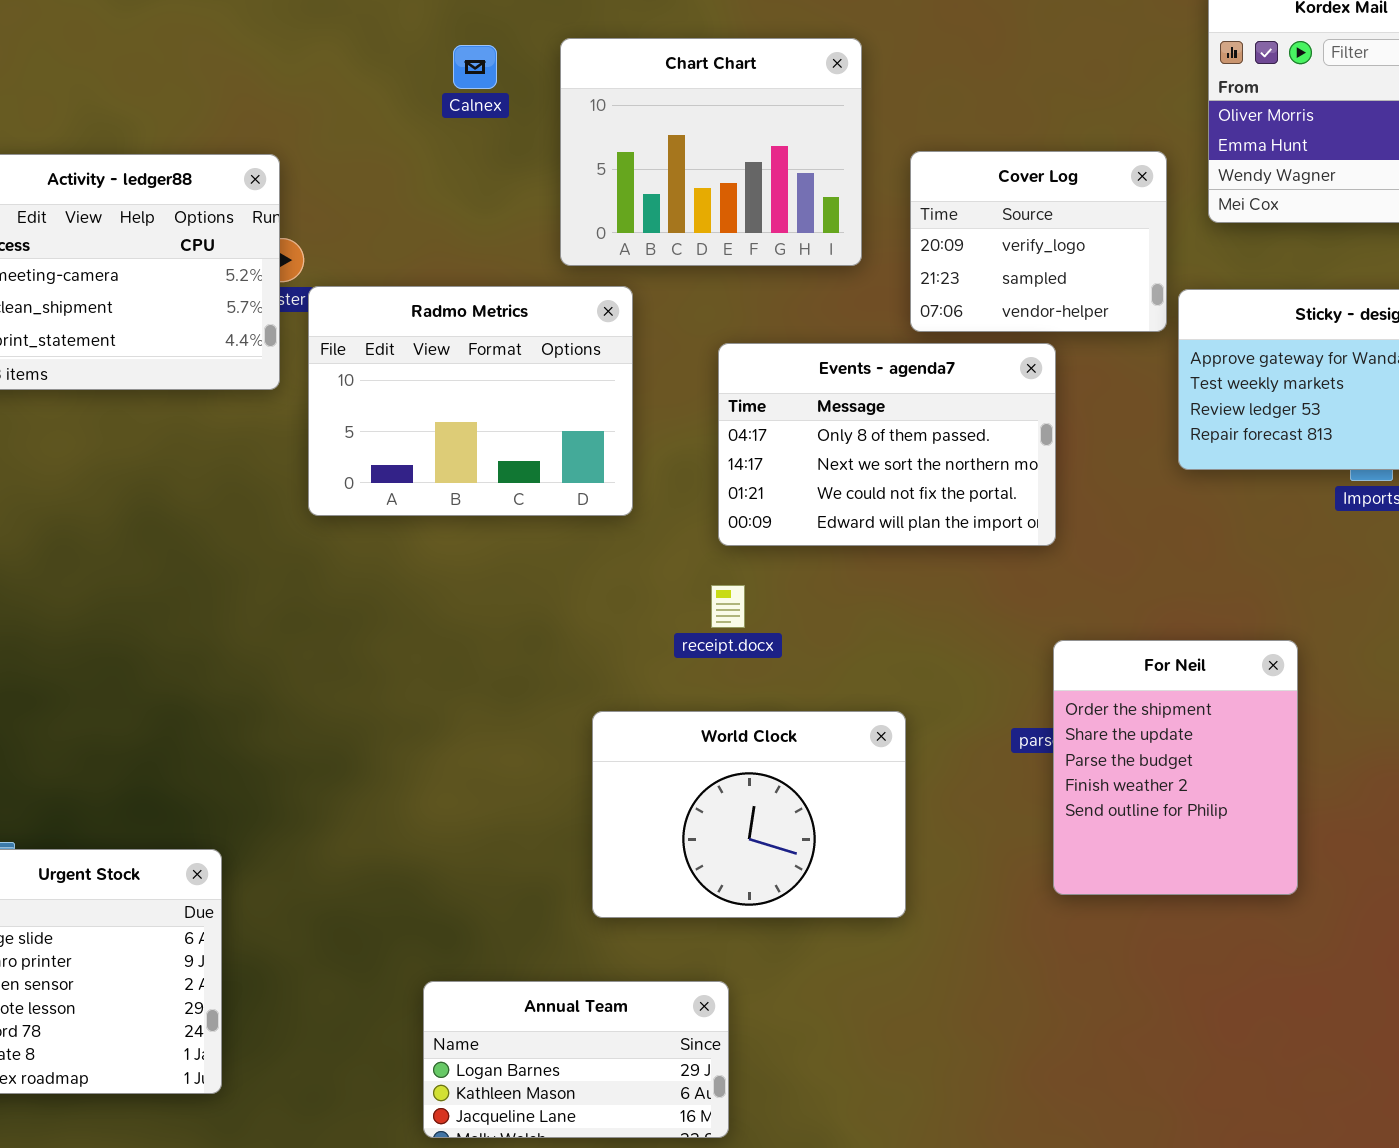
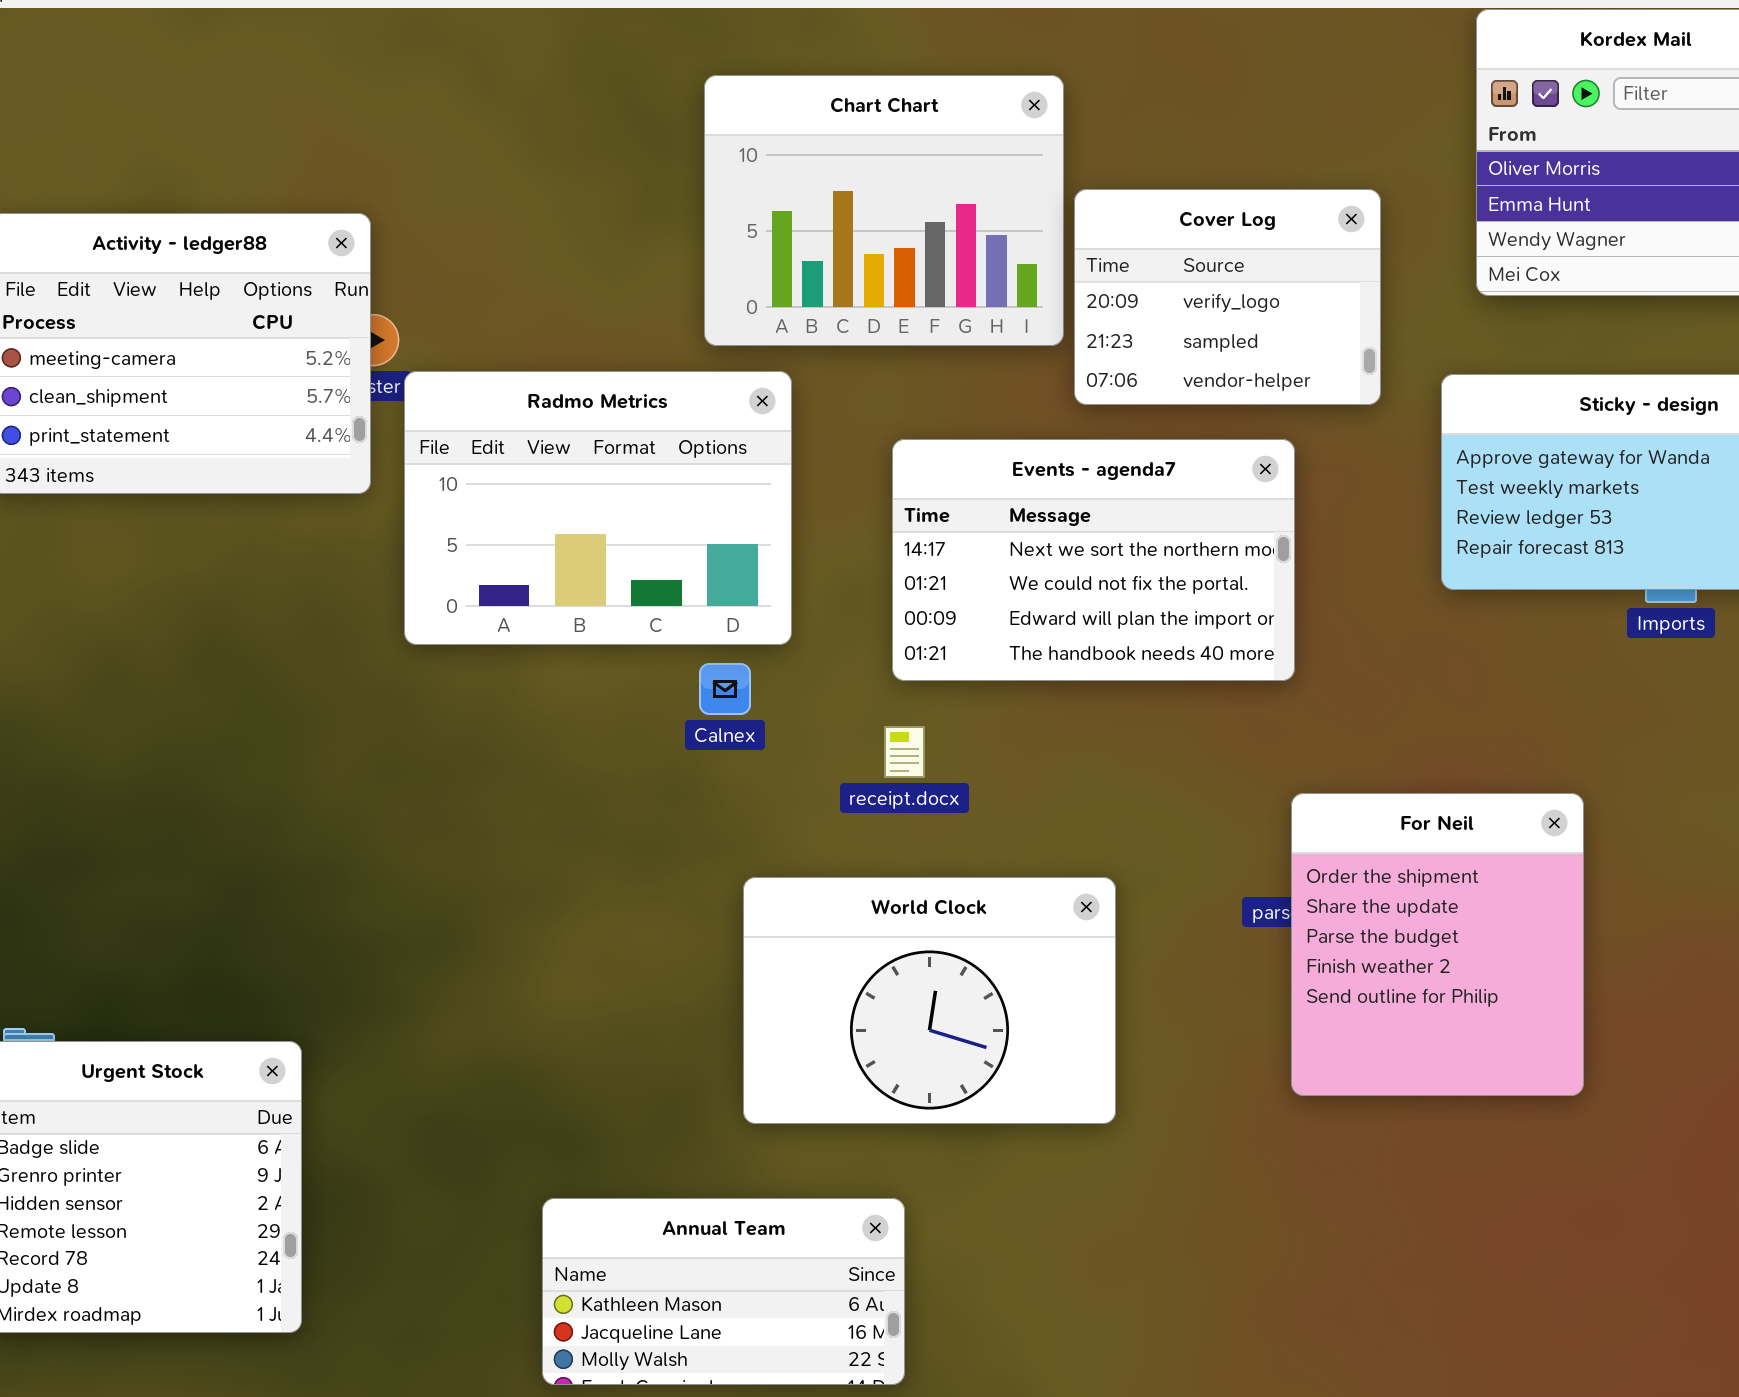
Calnex: [453,45,497,89] -> [699,663,751,715], moved
Cover Log: [910,151,1167,332] -> [1074,189,1381,405], moved
Events - agenda7: [718,343,1056,546] -> [892,439,1295,681], scrolled down 1 row
Annual Team: [423,981,729,1138] -> [542,1198,905,1385], scrolled down 1 row

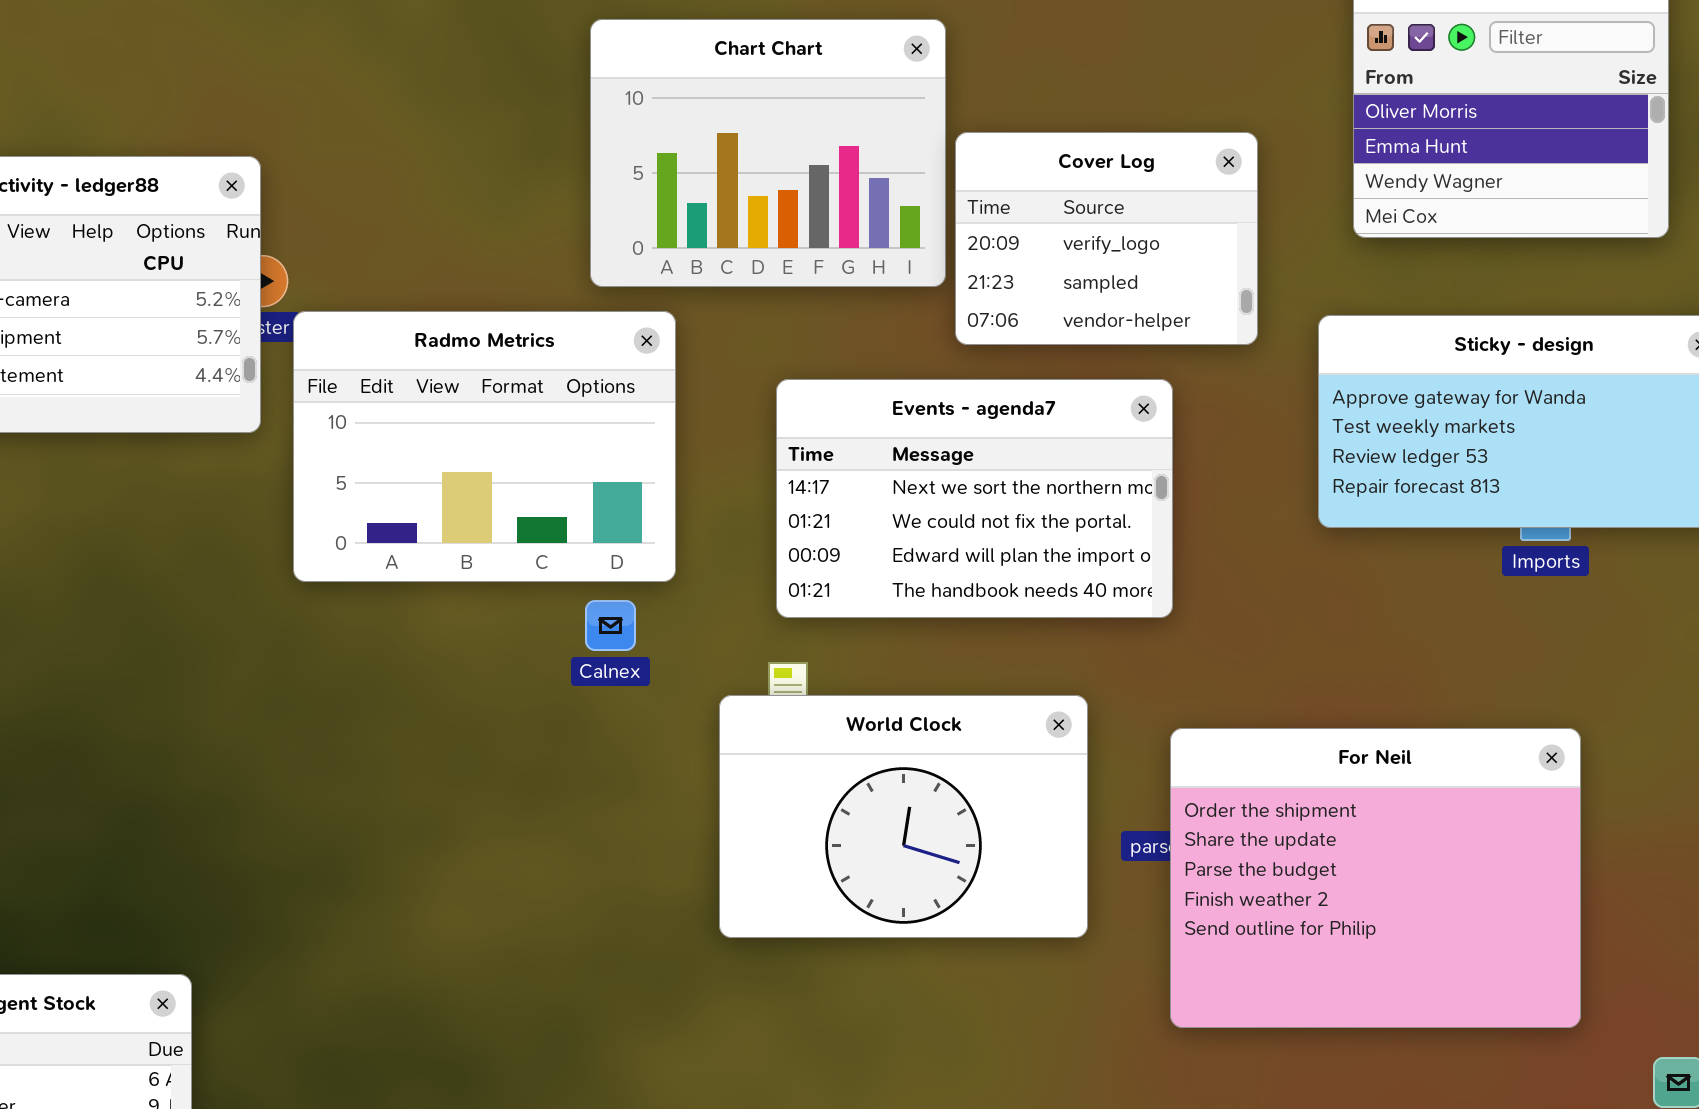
For Neil: [1291,793,1584,1096] -> [1170,728,1581,1028], resized
World Clock: [743,877,1116,1124] -> [719,695,1088,938], moved

